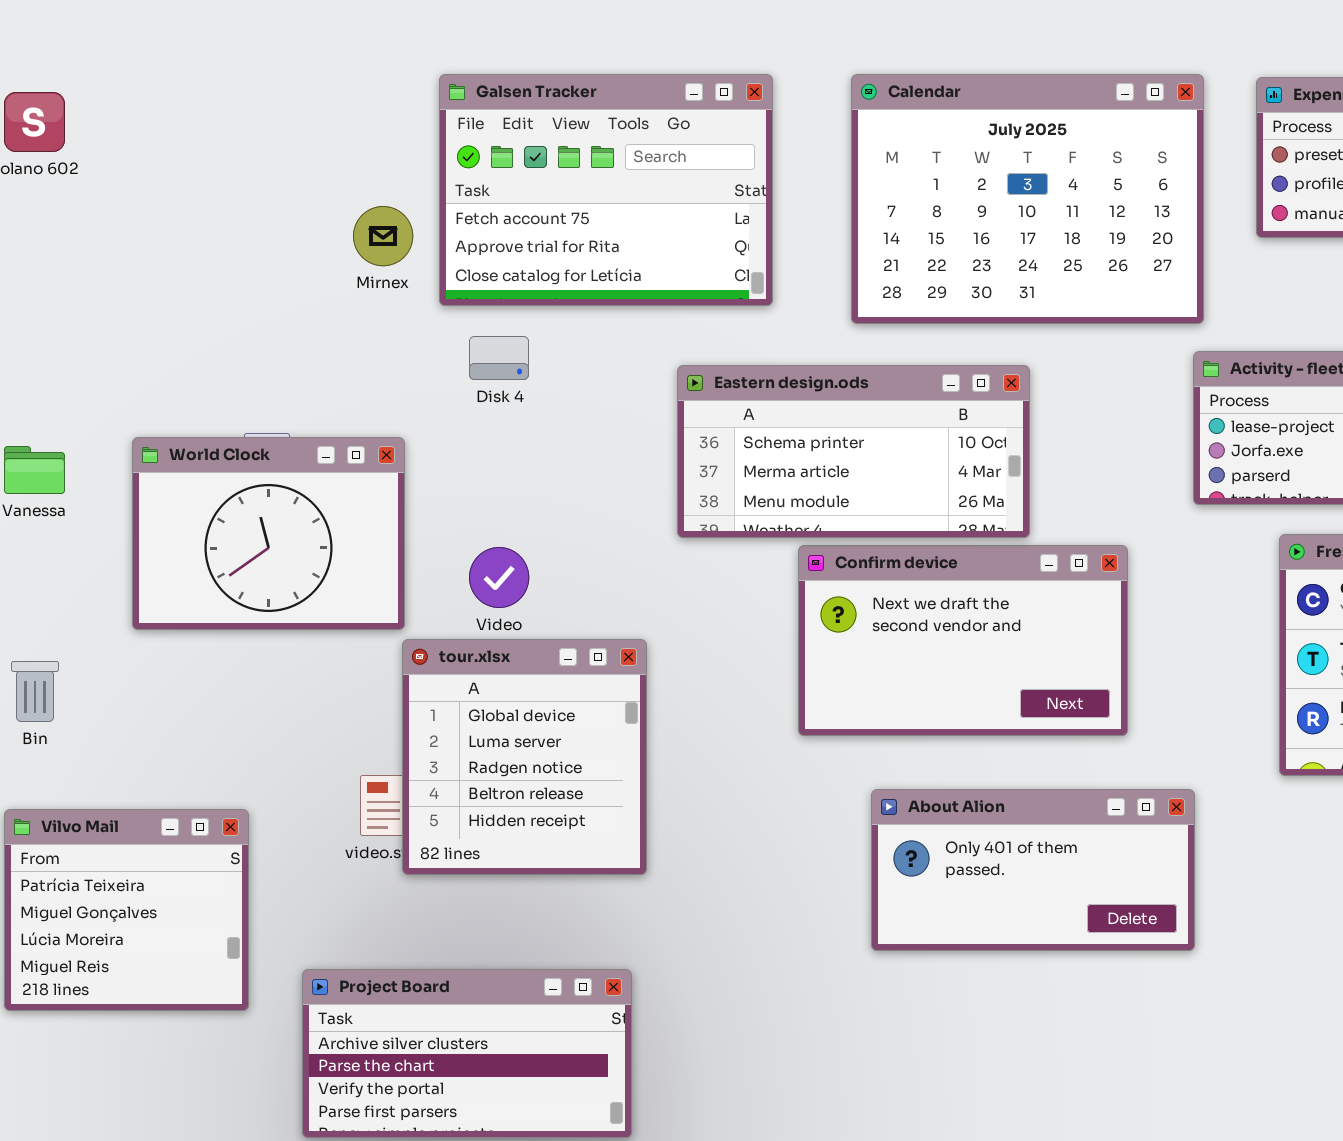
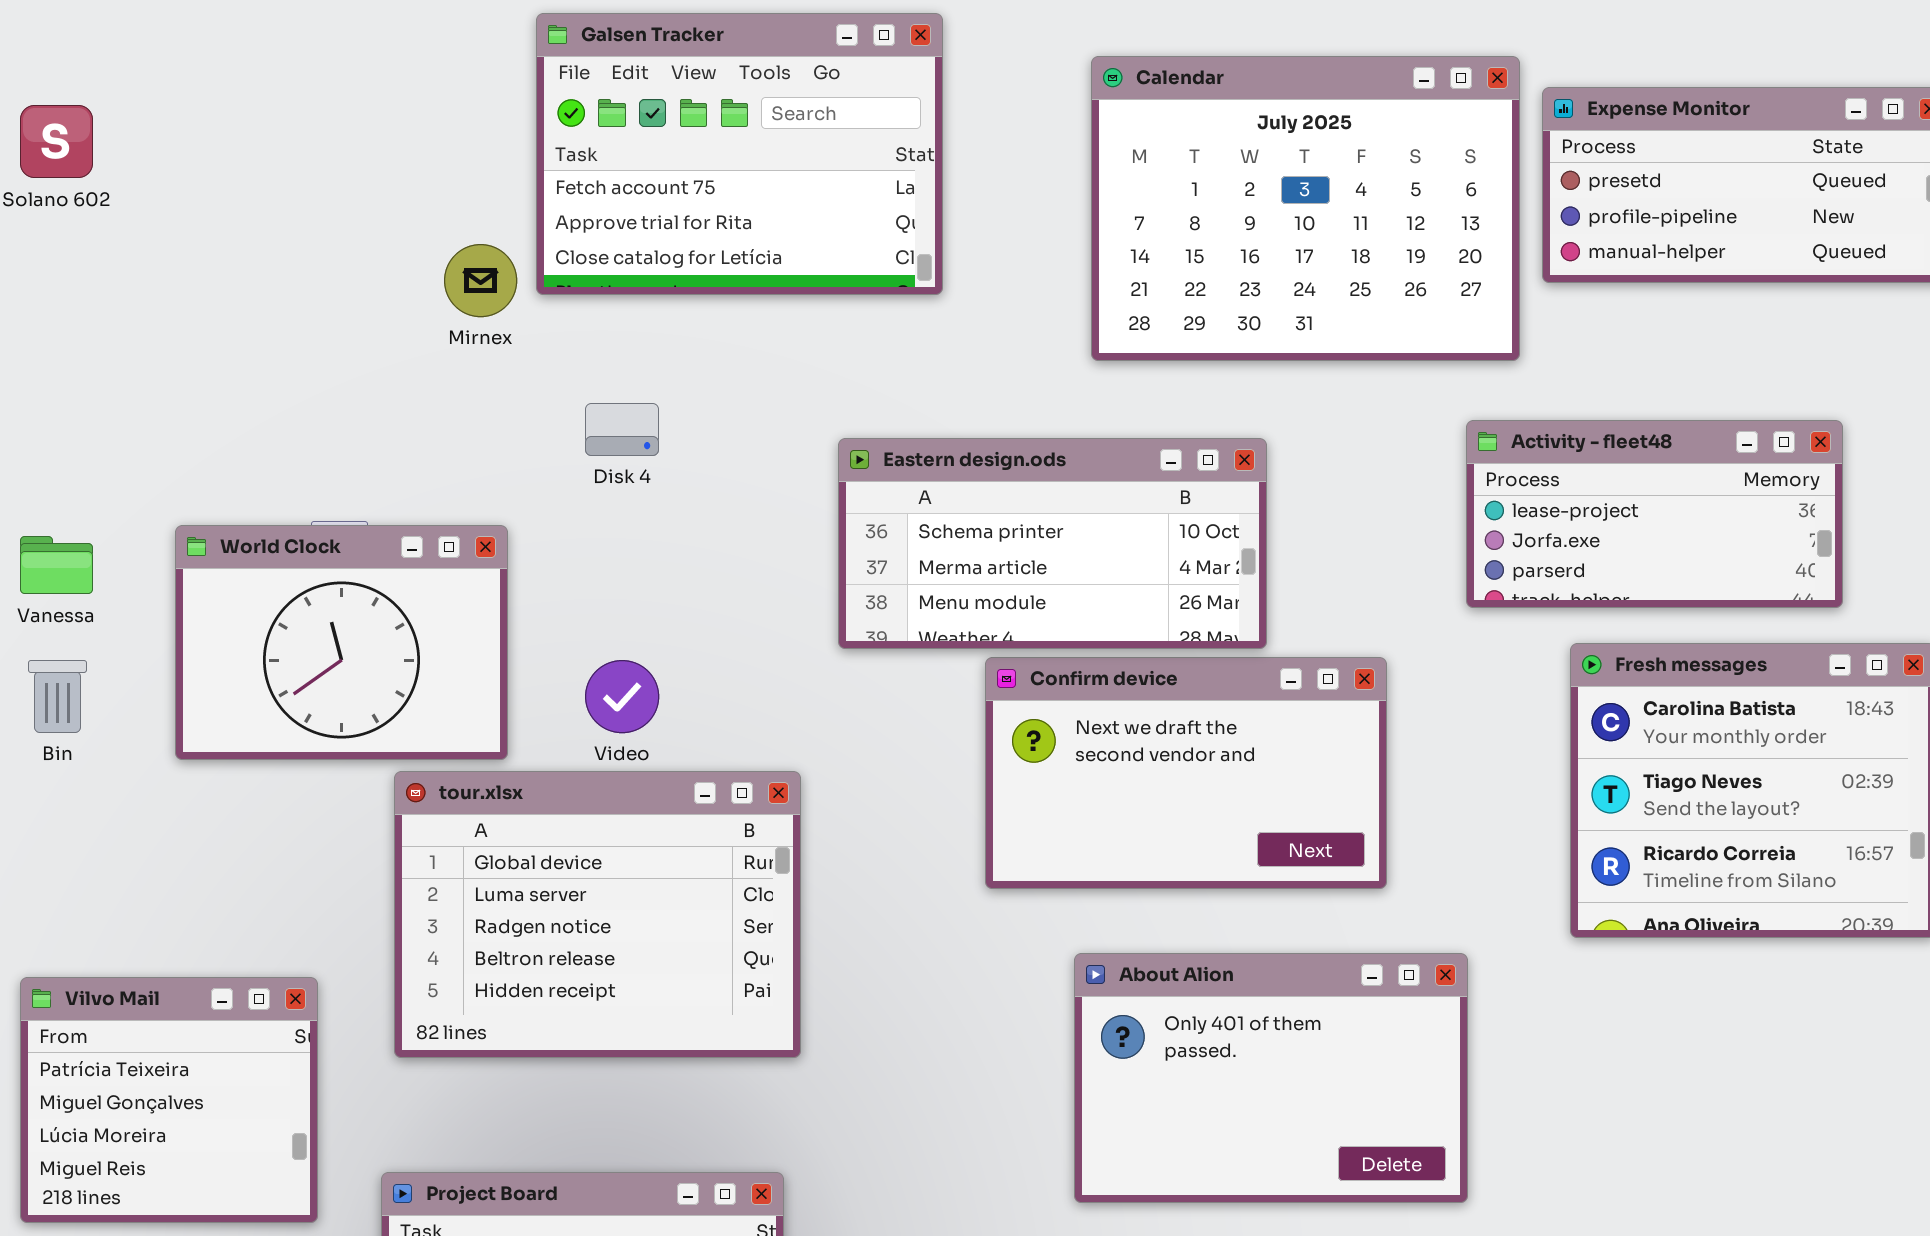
Galsen Tracker: [439,74,773,306] -> [536,13,943,295], moved
Calendar: [851,74,1204,324] -> [1091,56,1520,361], moved
tour.xlsx: [402,639,647,875] -> [394,771,801,1058], resized
Bin: [11,661,59,722] -> [28,660,87,733], moved
About Alion: [871,789,1195,951] -> [1074,953,1468,1203], resized

